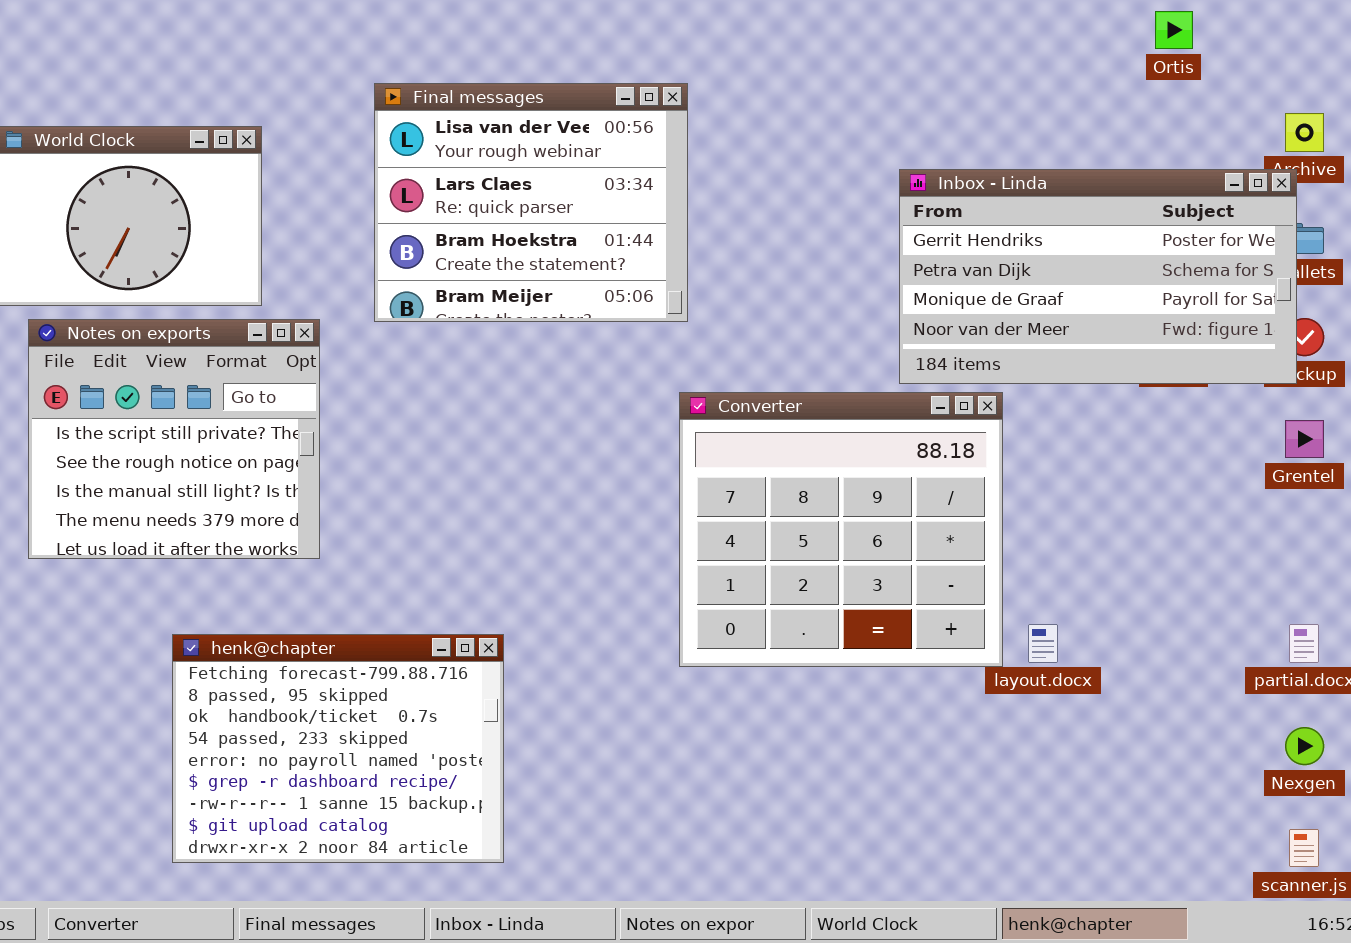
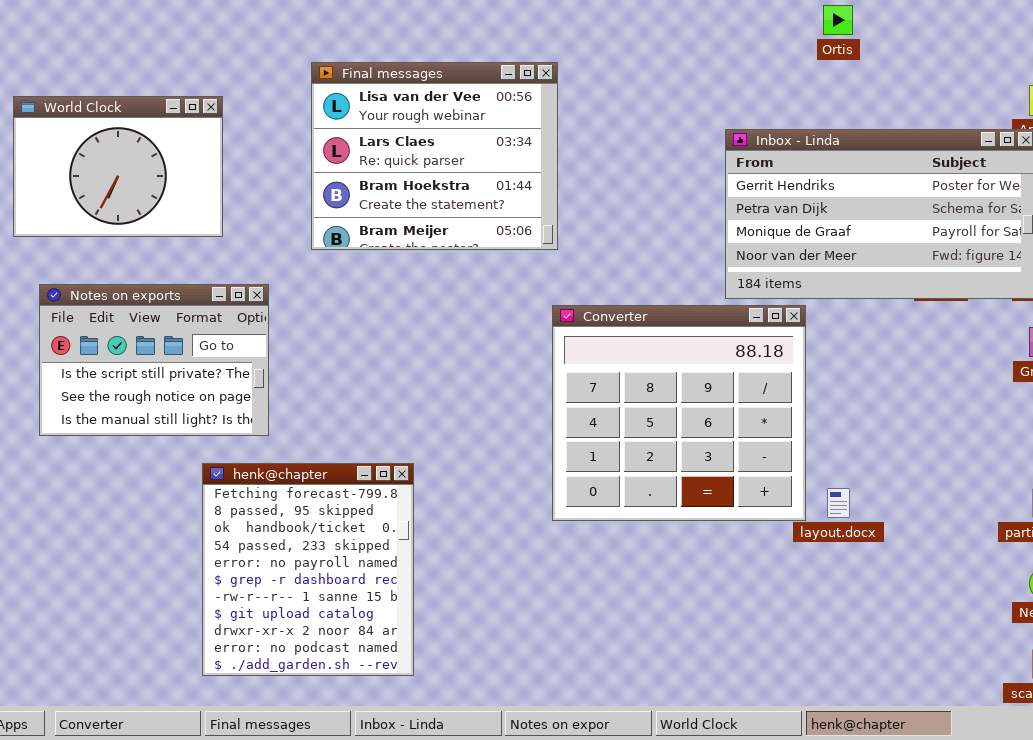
Ortis: [1155,11,1193,49] -> [823,5,853,35], moved
Notes on exports: [28,319,320,559] -> [39,284,269,436], resized
henk@chapter: [172,634,504,863] -> [202,463,414,676], resized

